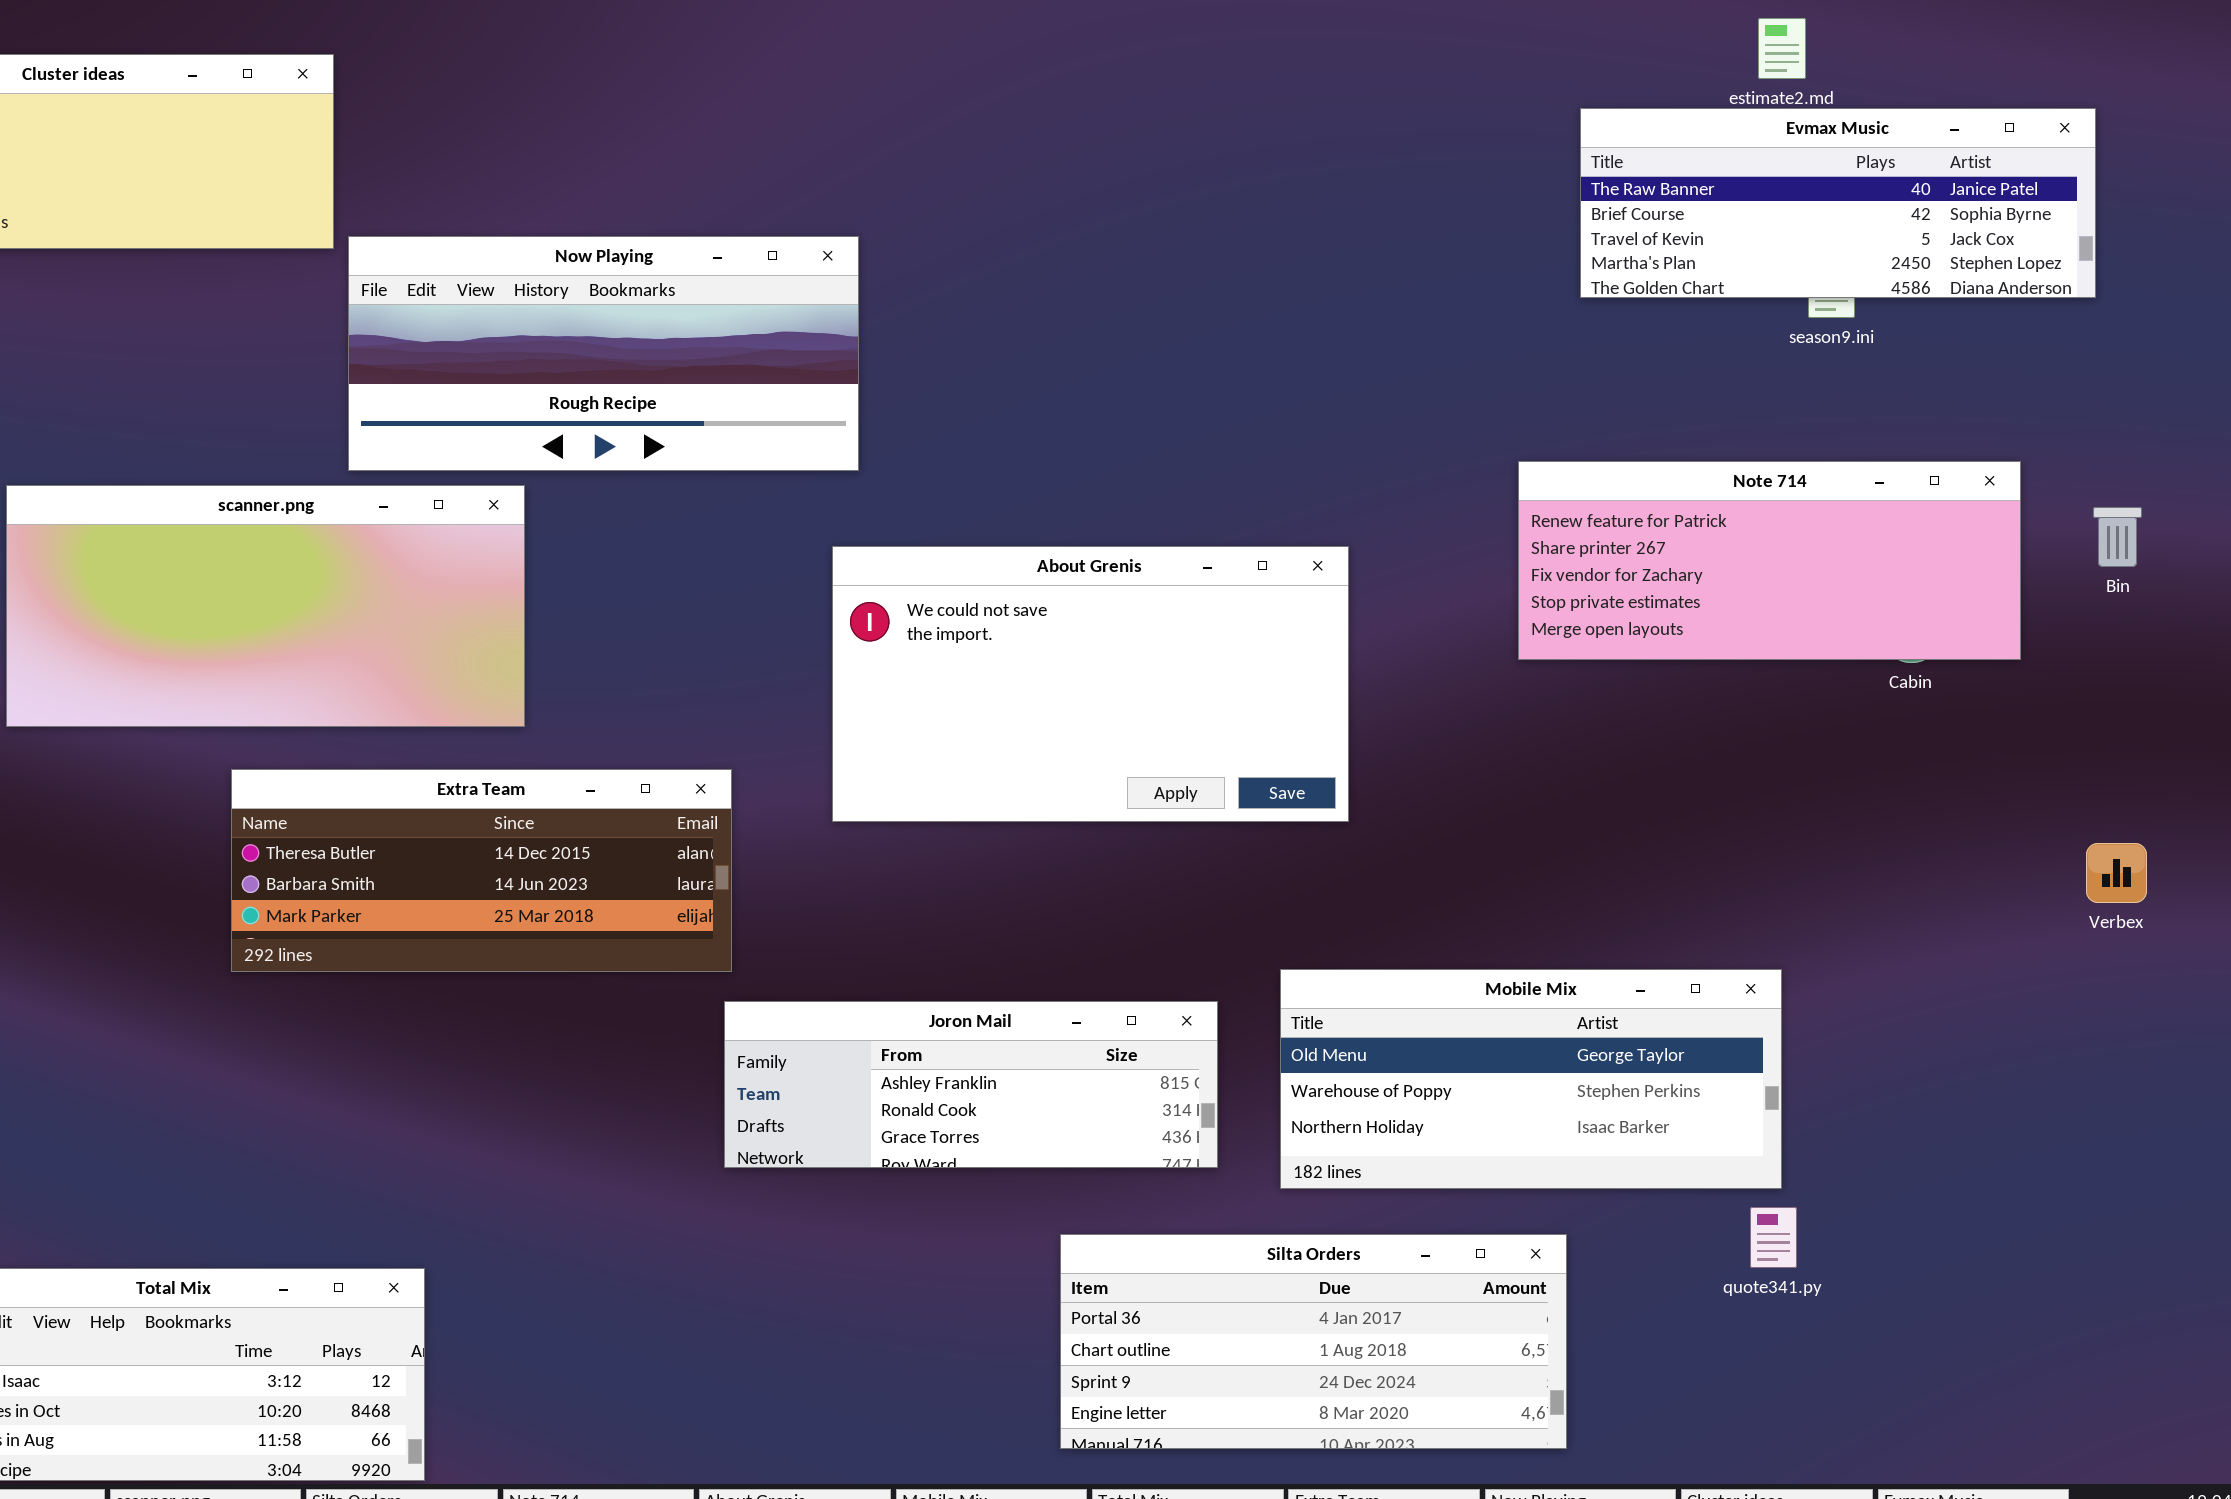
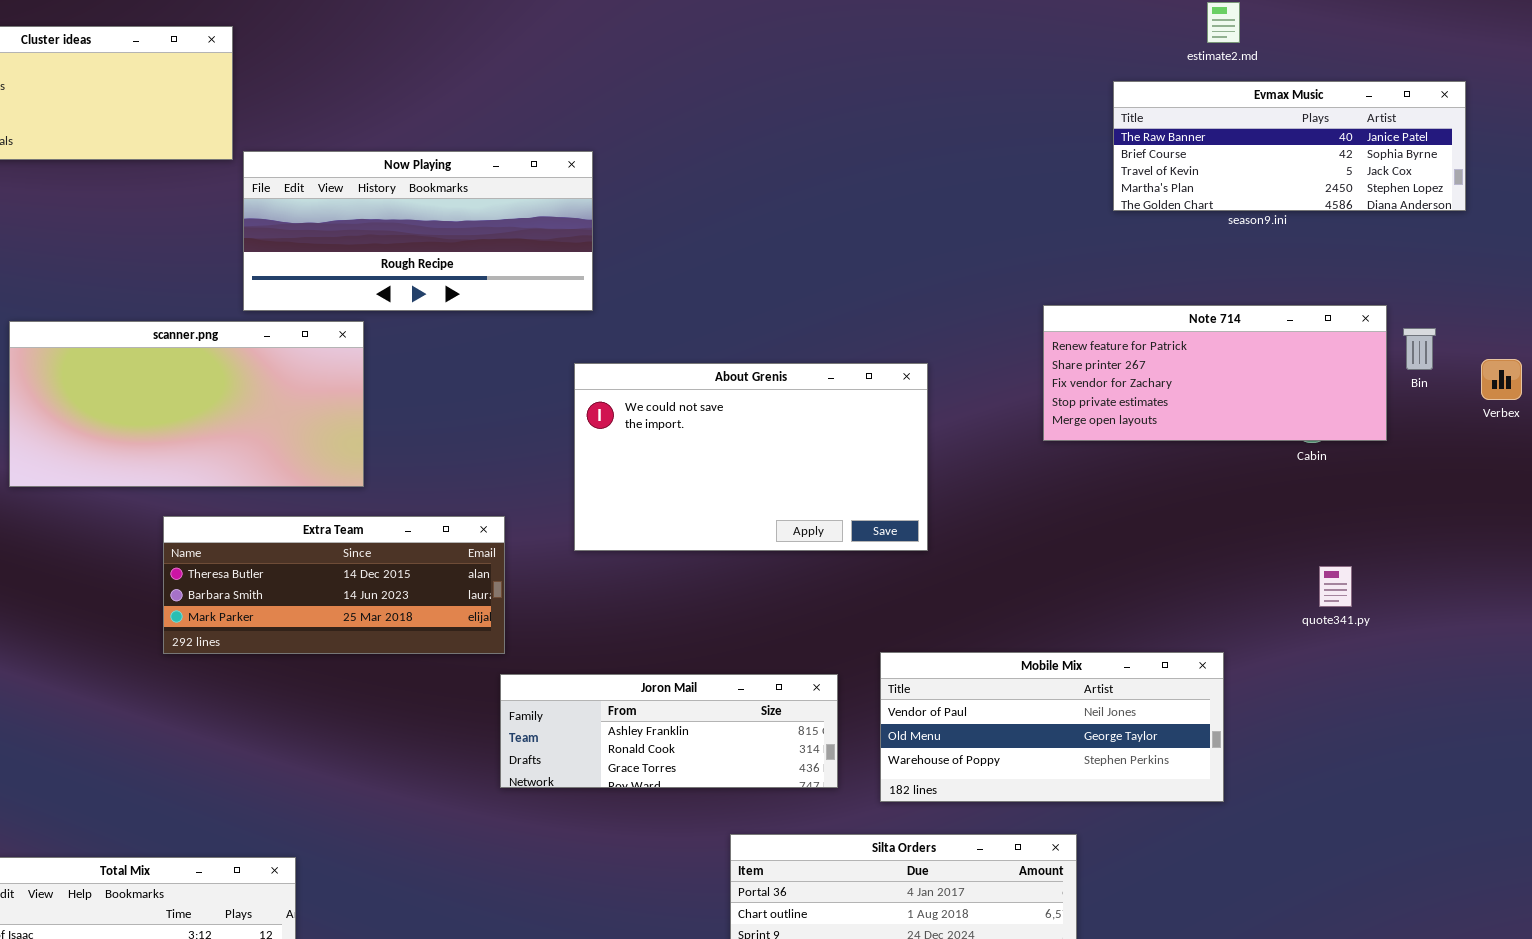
Evmax Music: [1580,108,2096,298] -> [1113,81,1466,211], moved
Bin: [2093,507,2142,567] -> [1403,328,1436,370], moved
Verbex: [2086,843,2147,903] -> [1481,359,1522,400], moved
Mobile Mix: [1280,969,1782,1189] -> [880,652,1224,802], scrolled up 1 row
quote341.py: [1750,1207,1797,1268] -> [1319,566,1352,607], moved

